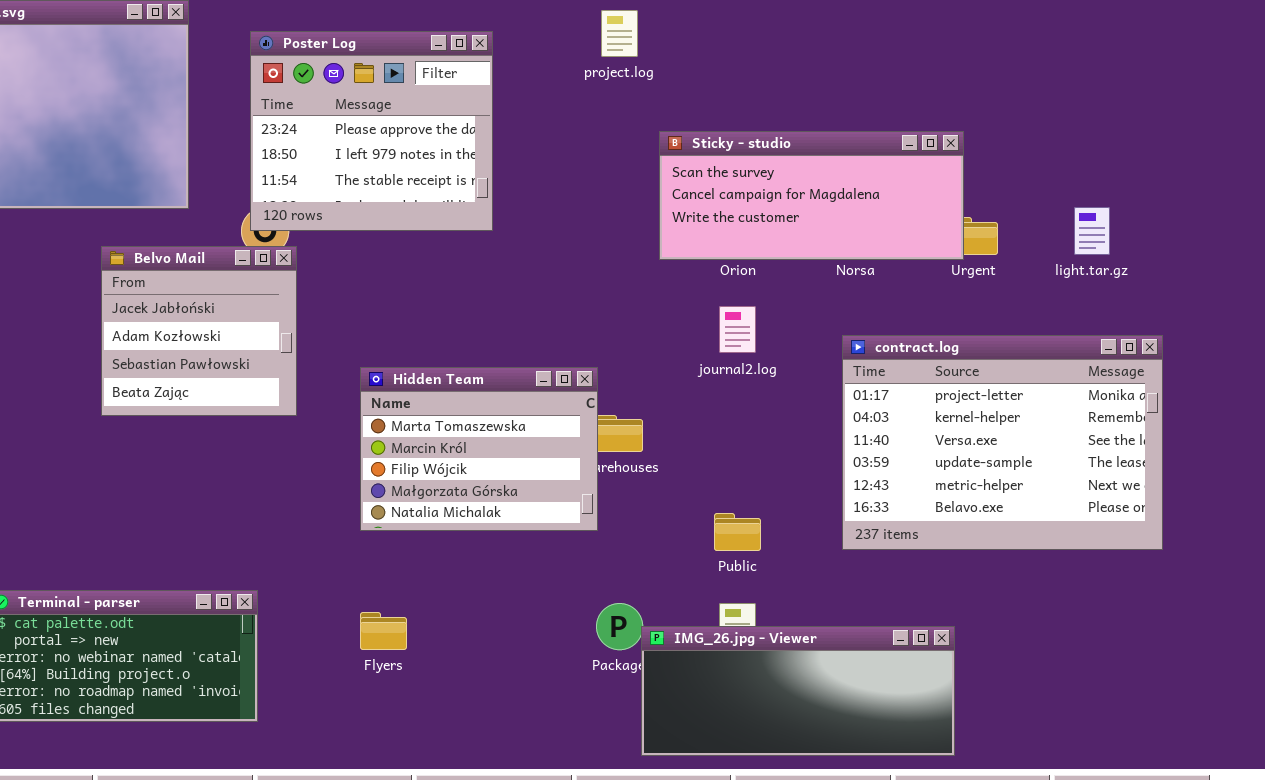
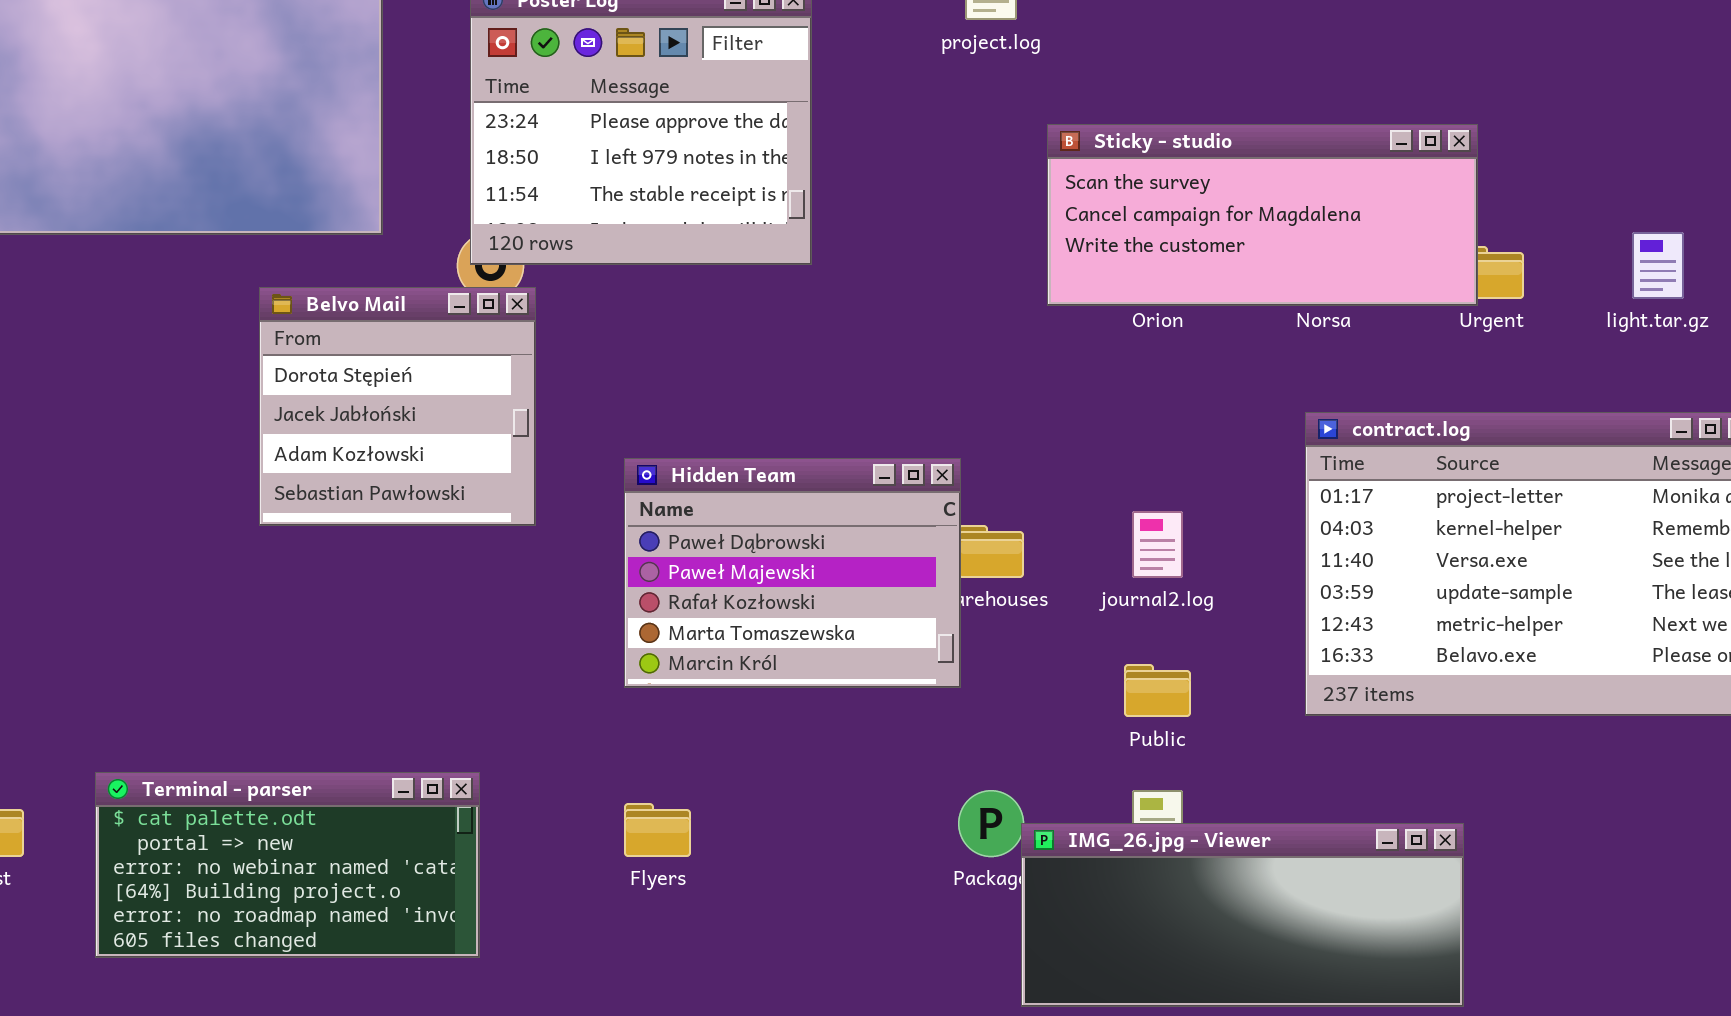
Belvo Mail: [101,246,297,416] -> [259,287,536,526], scrolled up 1 row
journal2.log: [719,306,756,353] -> [1132,511,1183,578], moved
Hidden Team: [360,367,598,531] -> [624,458,961,688], scrolled up 3 rows

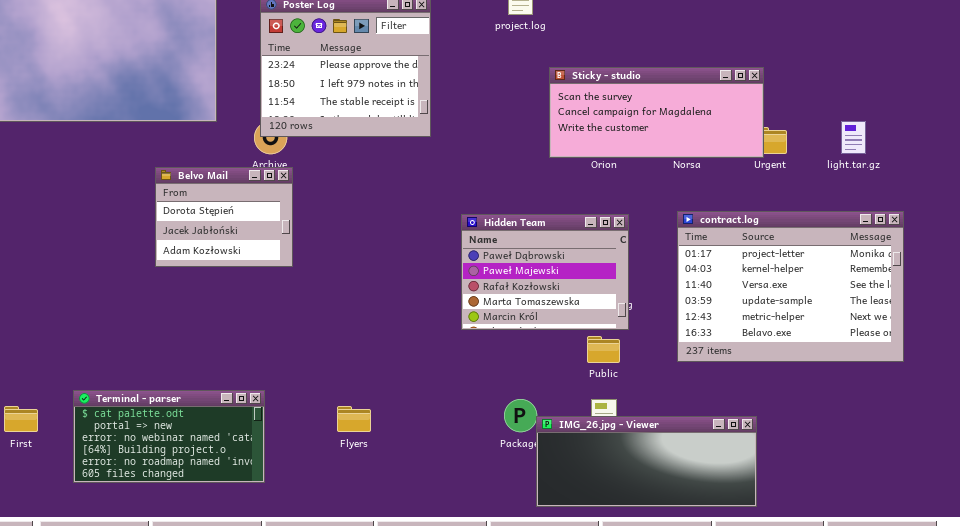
Belvo Mail: [259,287,536,526] -> [155,167,293,267], resized
Hidden Team: [624,458,961,688] -> [461,214,629,330], moved

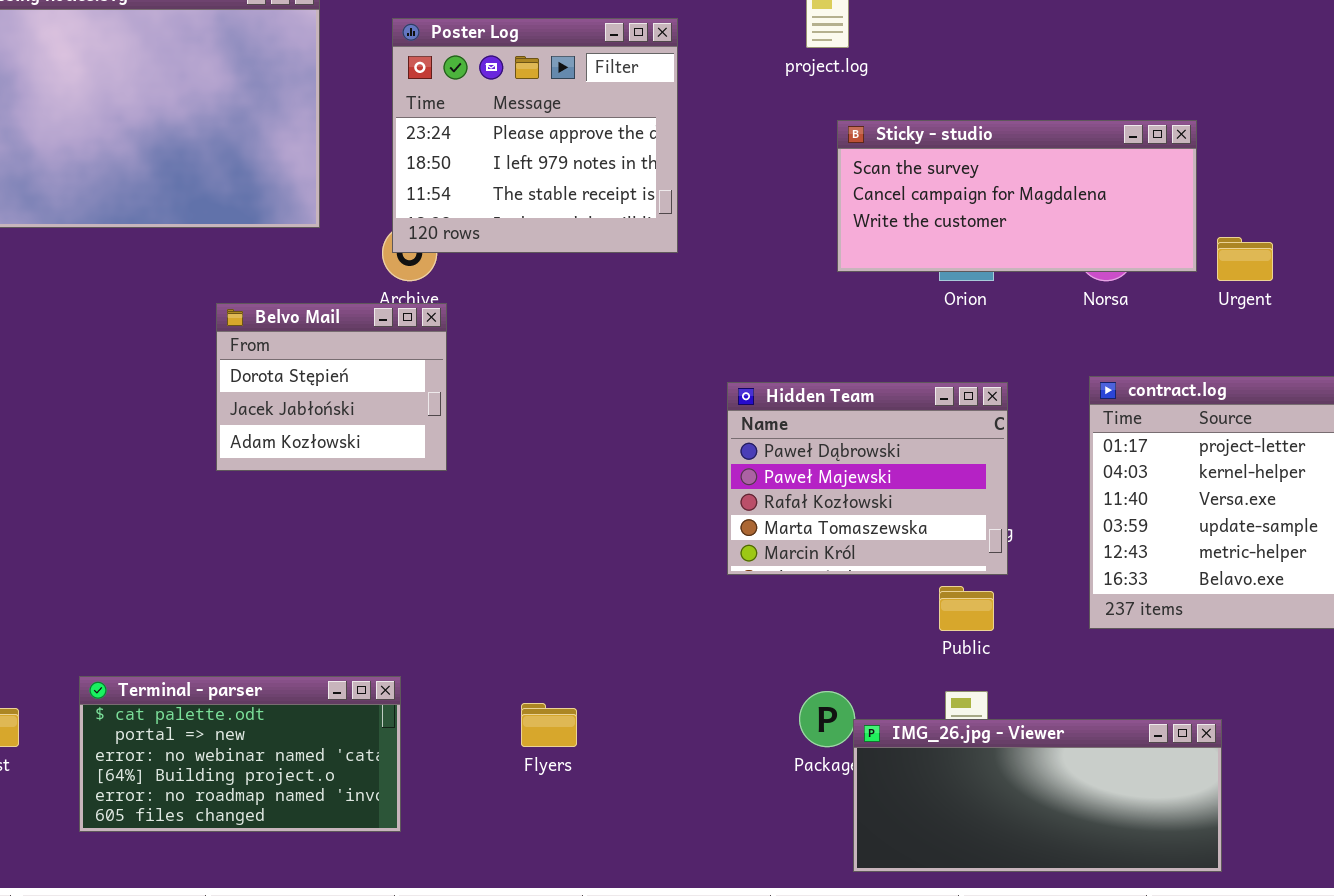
Sticky - studio: [549,67,764,158] -> [837,120,1197,272], moved

